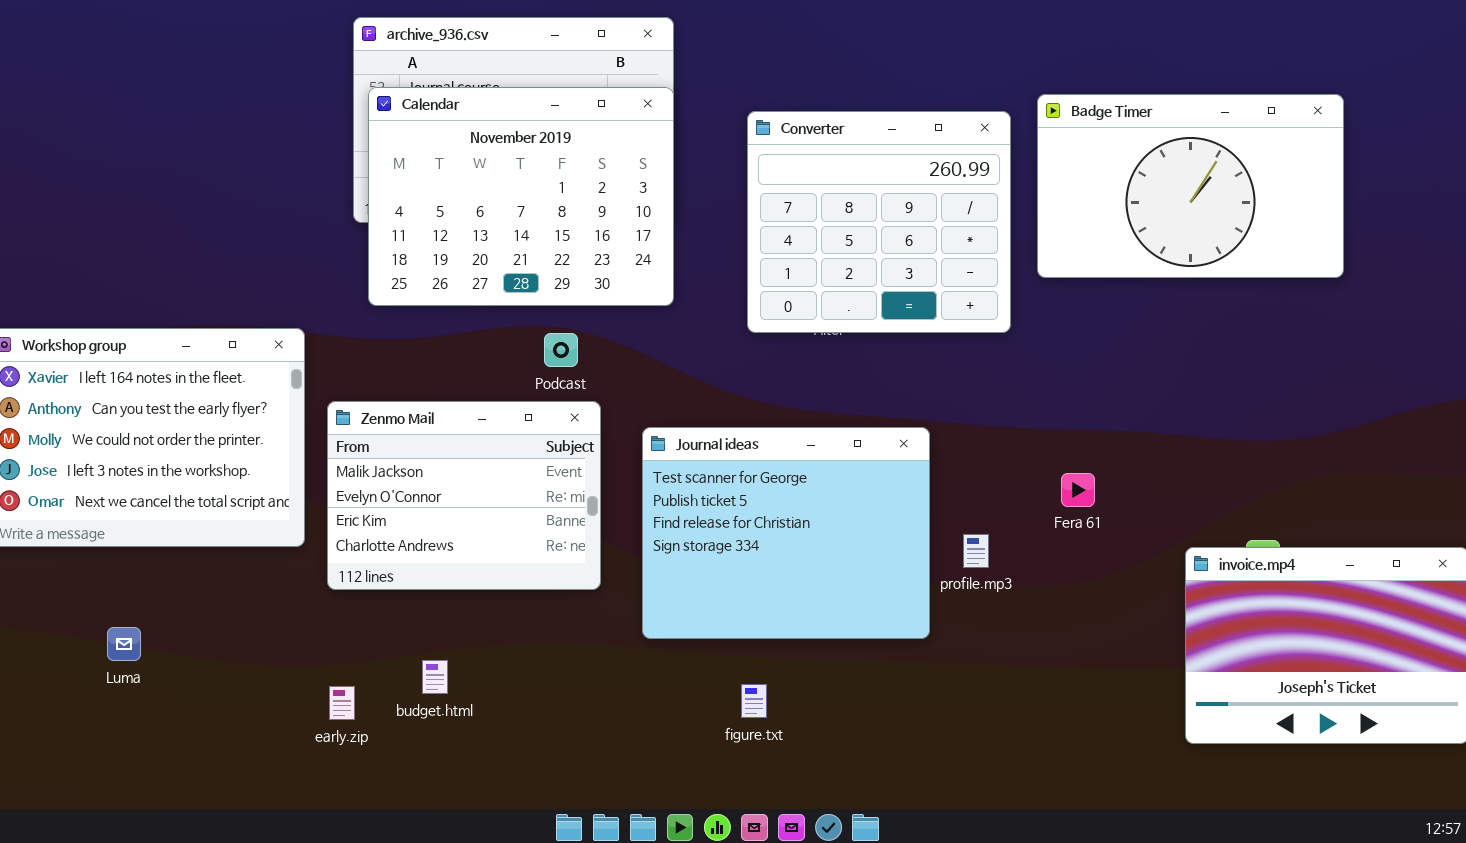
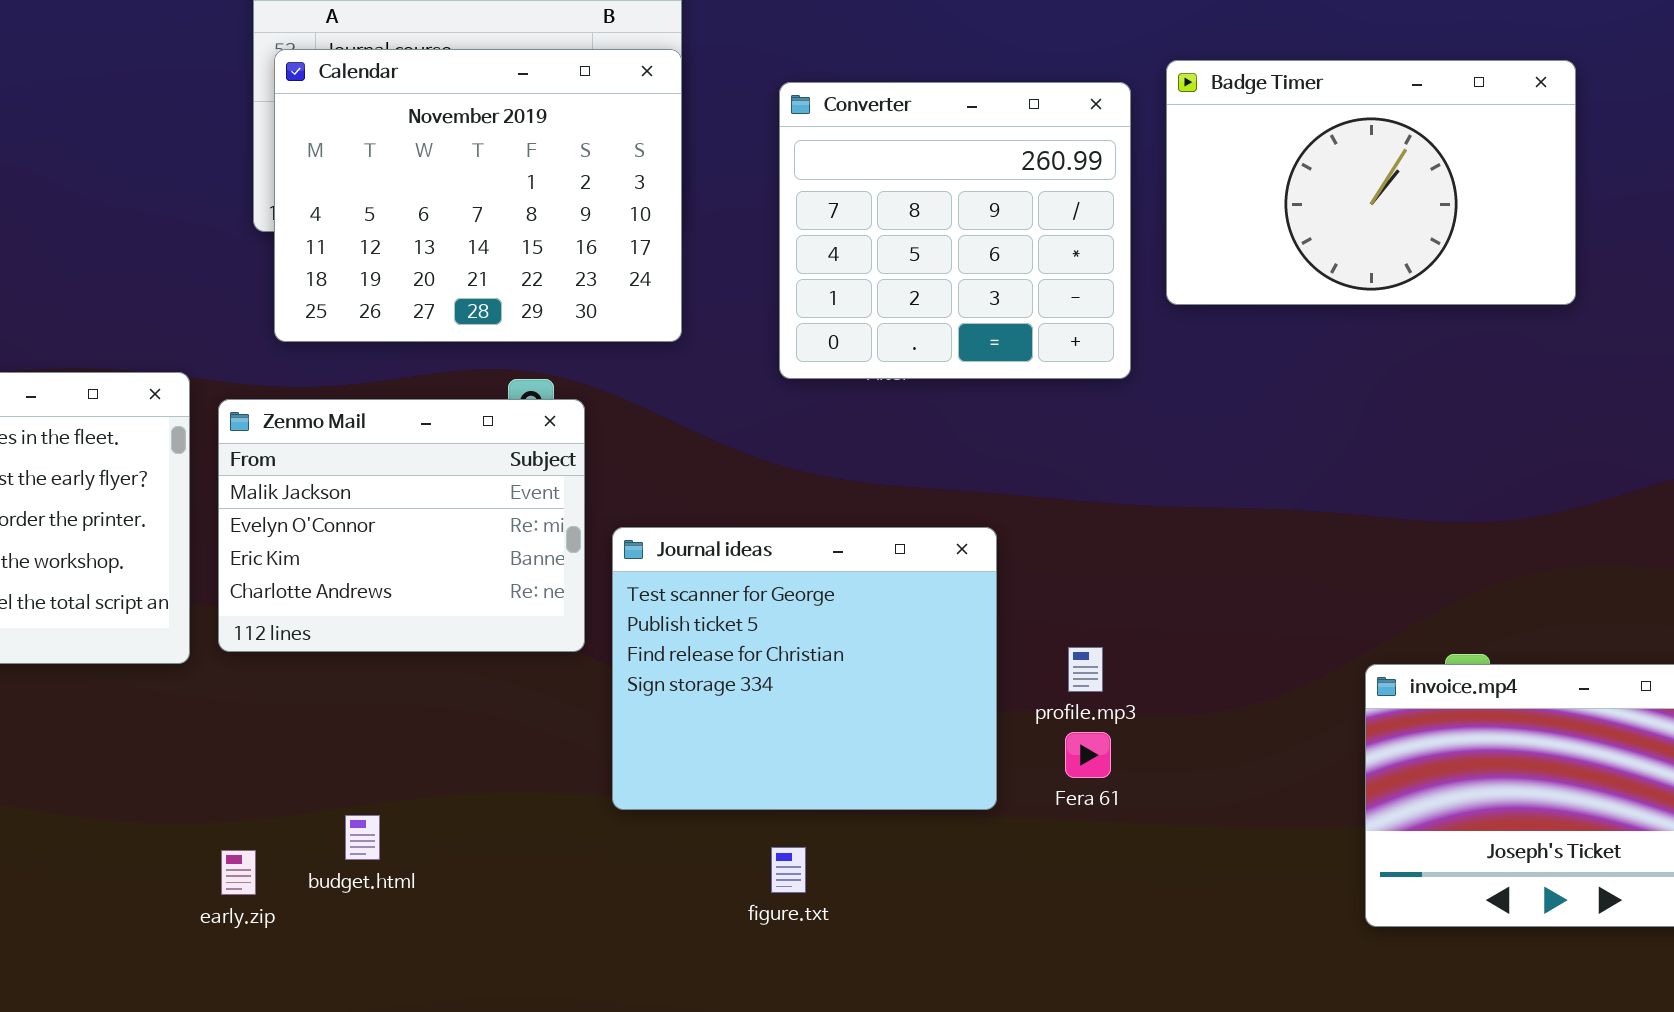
Zenmo Mail: [327,401,601,590] -> [218,399,585,652], moved
Journal ideas: [642,427,930,639] -> [612,527,997,810], moved
Fera 61: [1061,473,1095,507] -> [1065,732,1111,778], moved

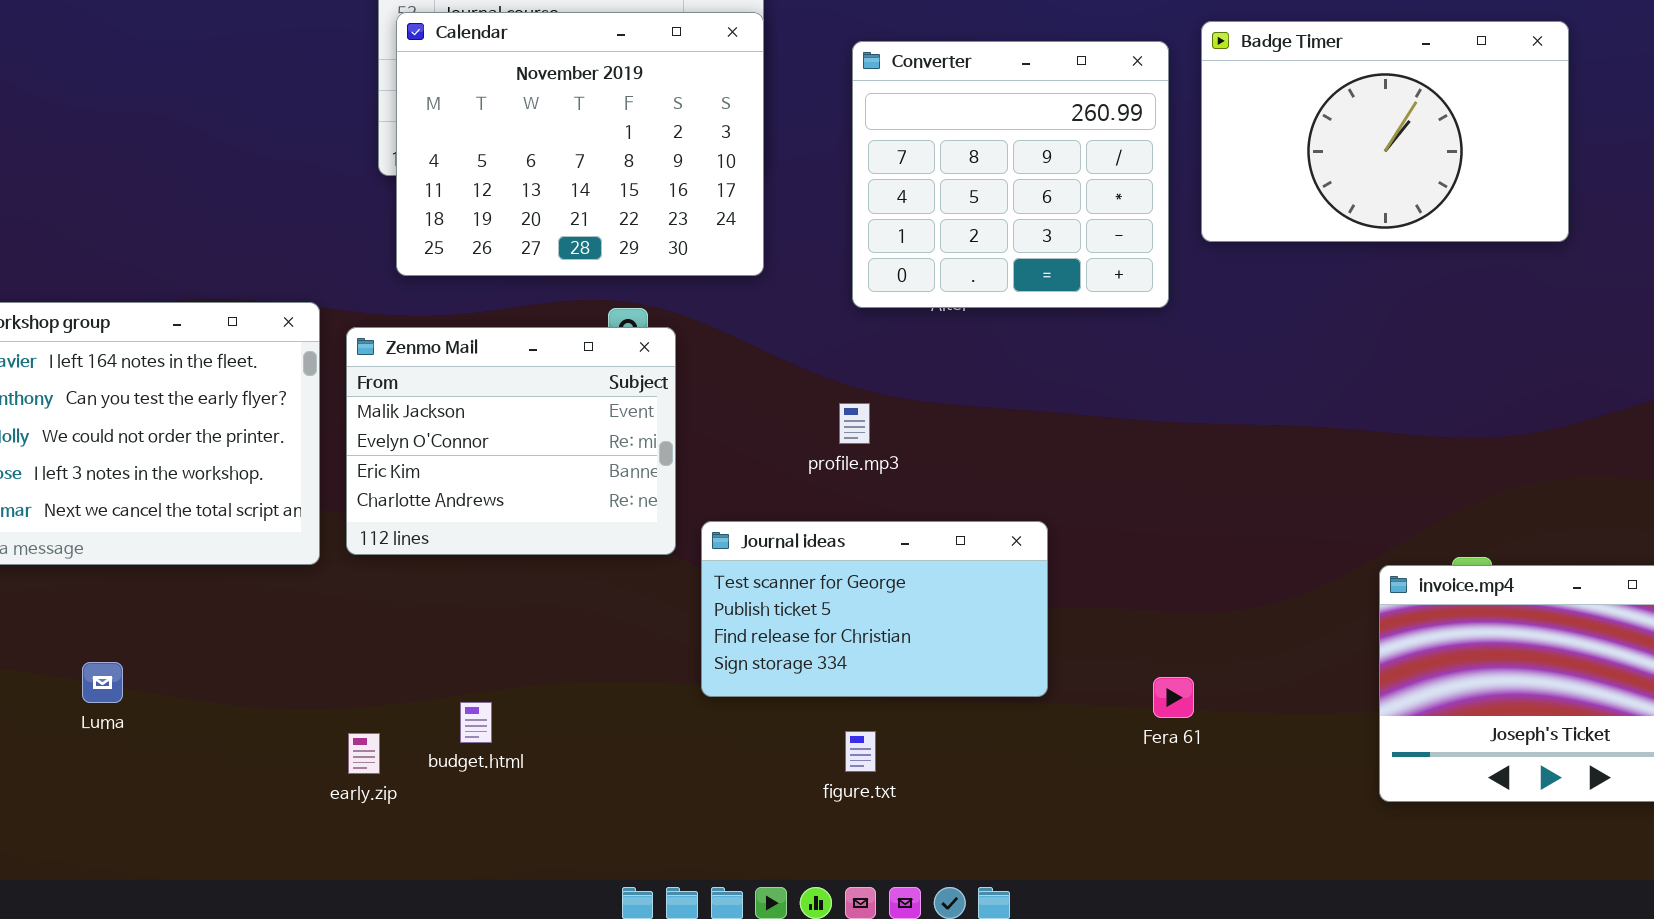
Journal ideas: [612,527,997,810] -> [701,521,1048,697], resized
profile.mp3: [1068,647,1103,692] -> [839,403,870,444], moved
Fera 61: [1065,732,1111,778] -> [1153,677,1194,718], moved

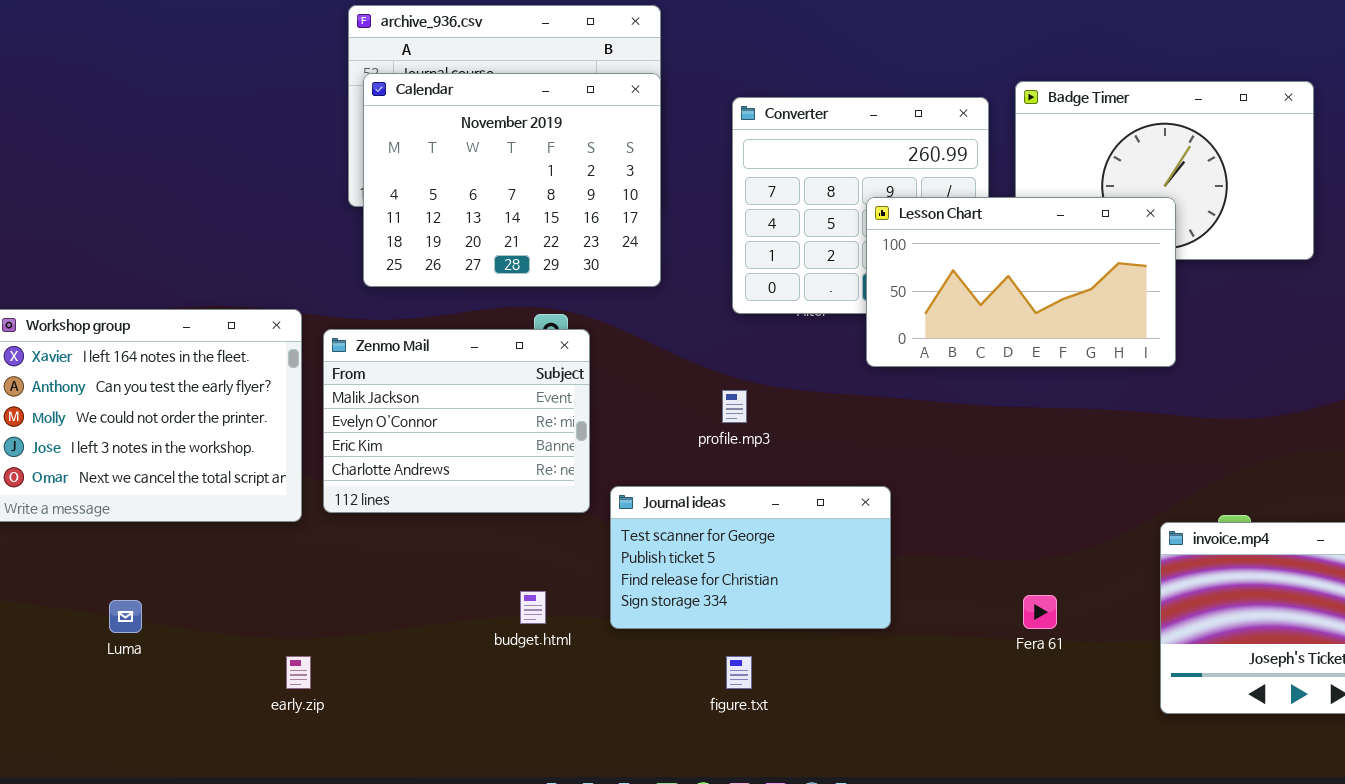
Lesson Chart: none -> [866,197,1176,367], opened
Fera 61: [1153,677,1194,718] -> [1023,595,1057,629], moved
budget.html: [460,702,492,743] -> [520,591,546,624], moved
early.zip: [348,733,380,774] -> [286,656,311,689], moved

